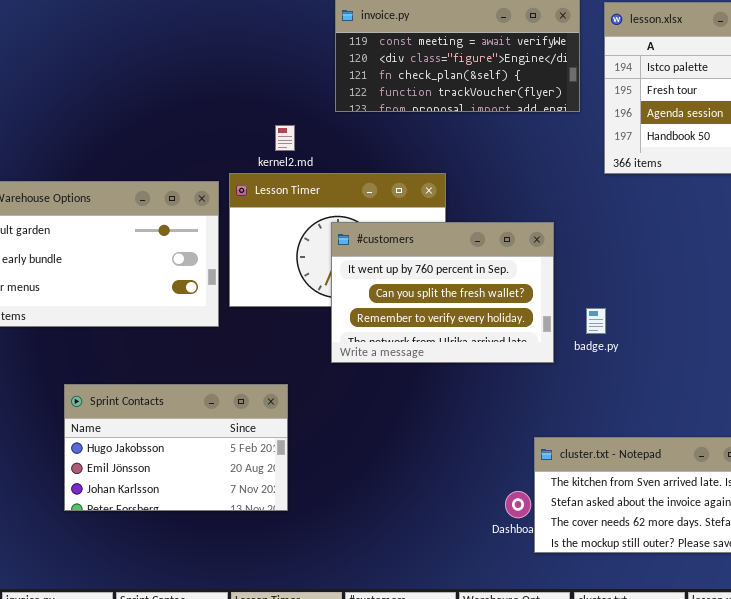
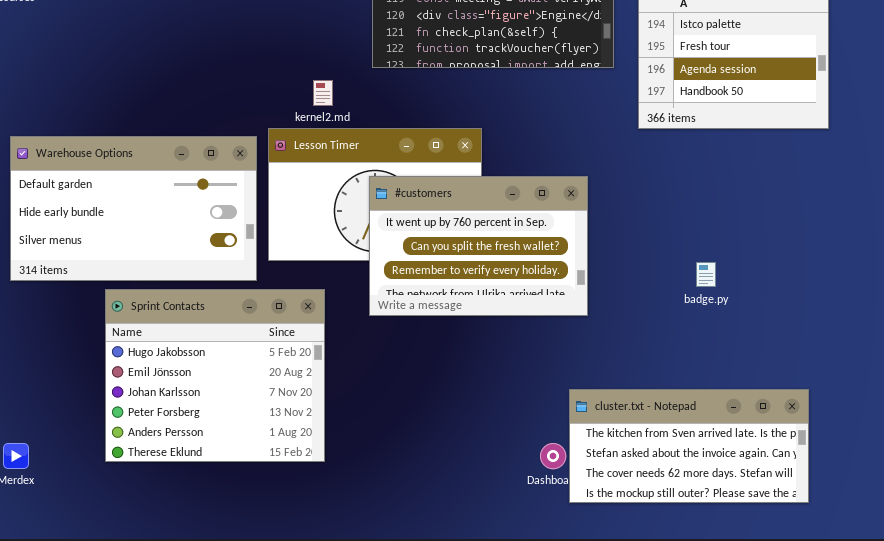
badge.py: [586,308,606,334] -> [696,262,716,287], moved
Sprint Contacts: [64,384,288,511] -> [105,289,325,462], resized

